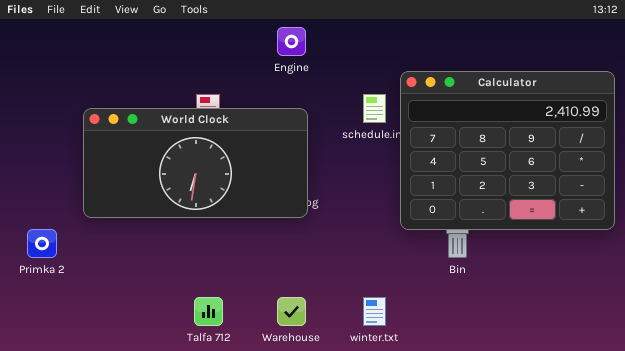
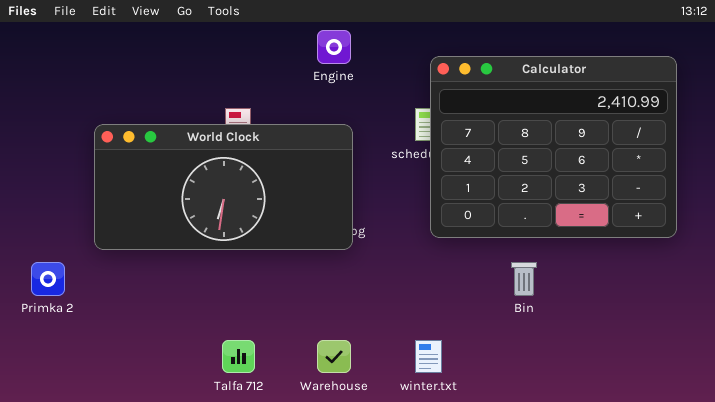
Calculator: [400,71,615,230] -> [430,56,677,238], moved

